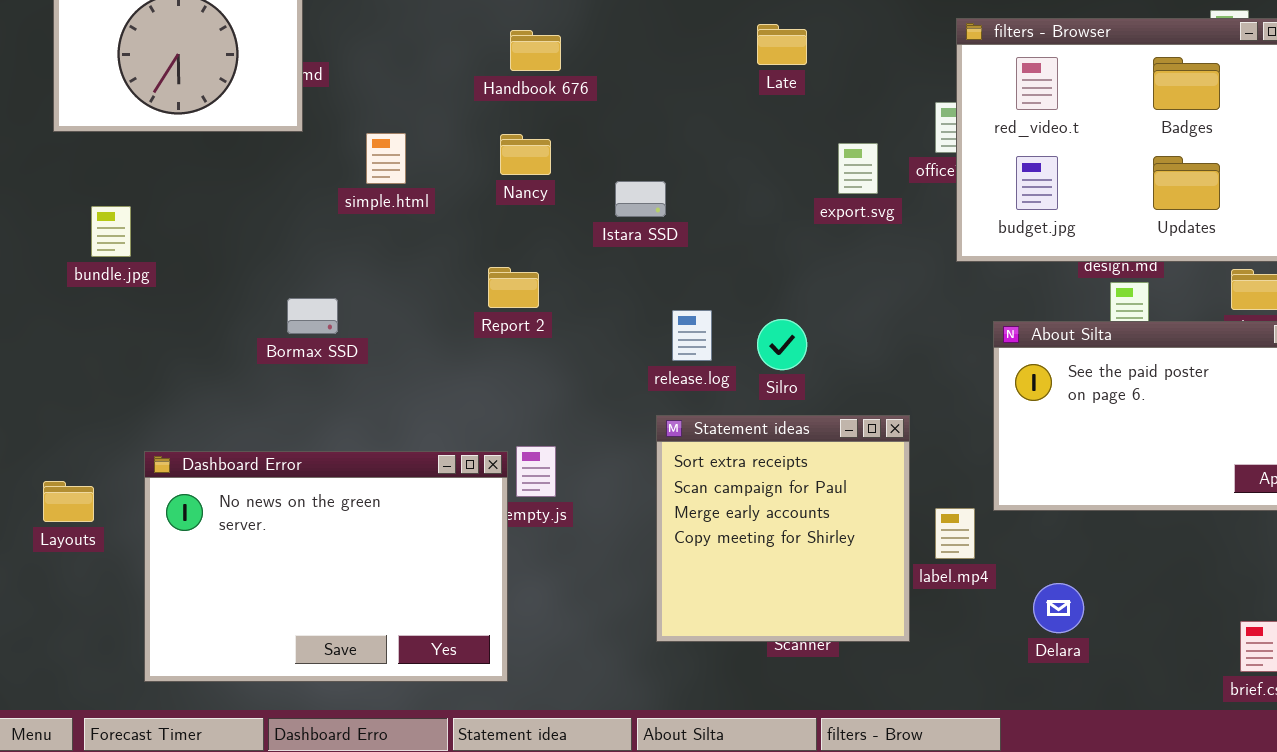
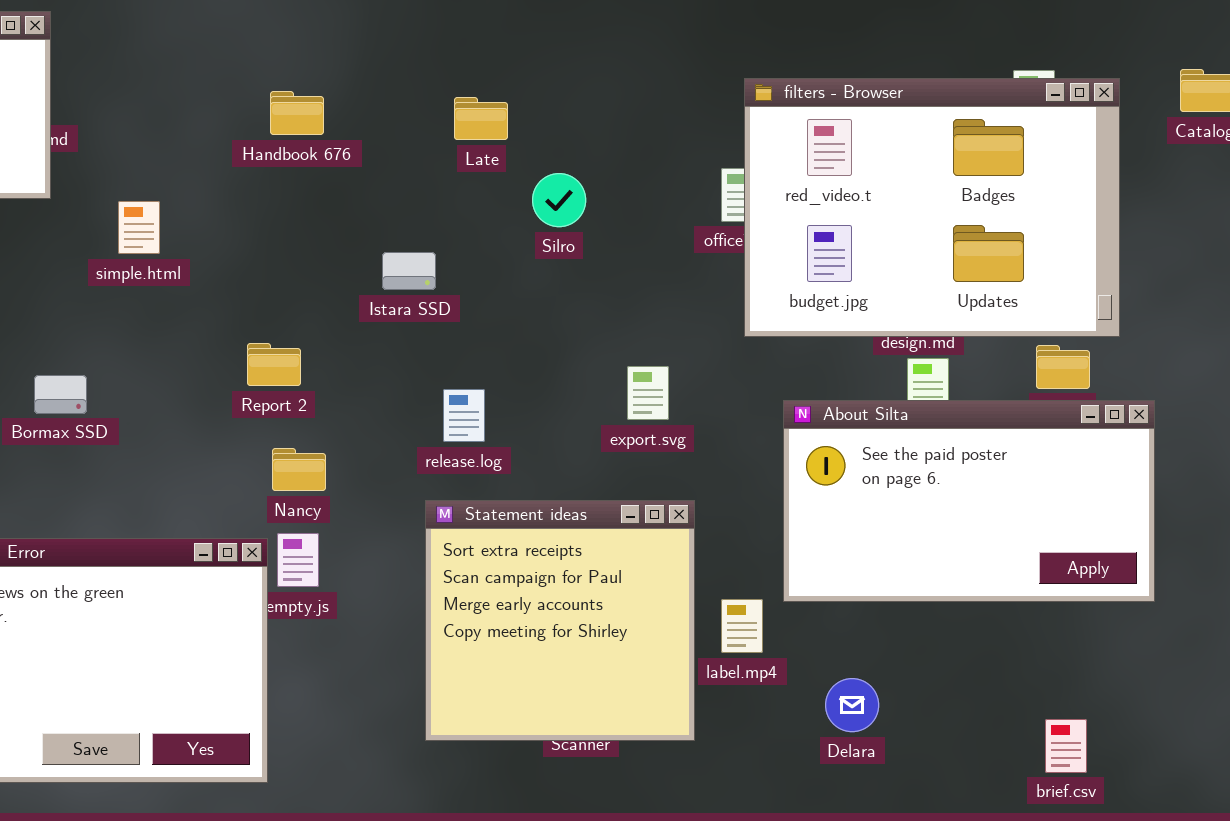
Late: [757,24,807,65] -> [454,97,508,140], moved
Nancy: [500,134,551,175] -> [272,448,326,491], moved
export.svg: [838,143,878,194] -> [627,366,669,420], moved
Silro: [757,319,807,370] -> [532,173,586,227], moved

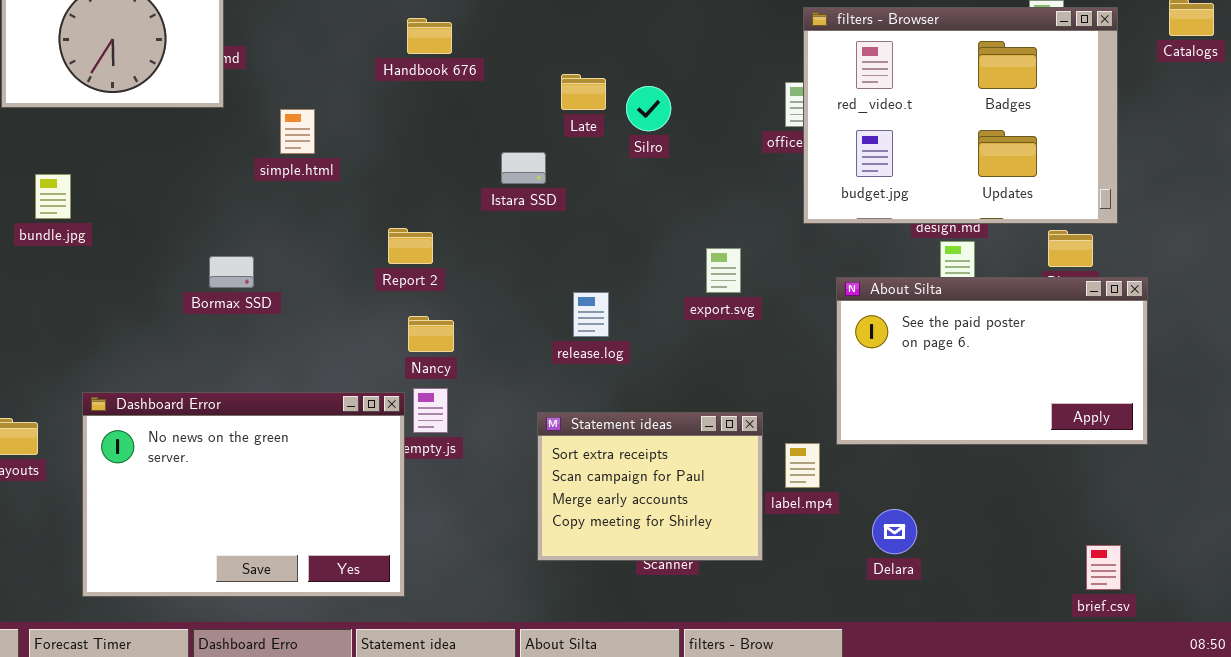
Late: [454,97,508,140] -> [561,74,606,110], moved
release.log: [443,389,485,442] -> [573,292,609,337], moved
Statement ideas: [425,500,695,741] -> [537,412,763,561], resized
brief.csv: [1045,719,1087,773] -> [1086,545,1121,590], moved

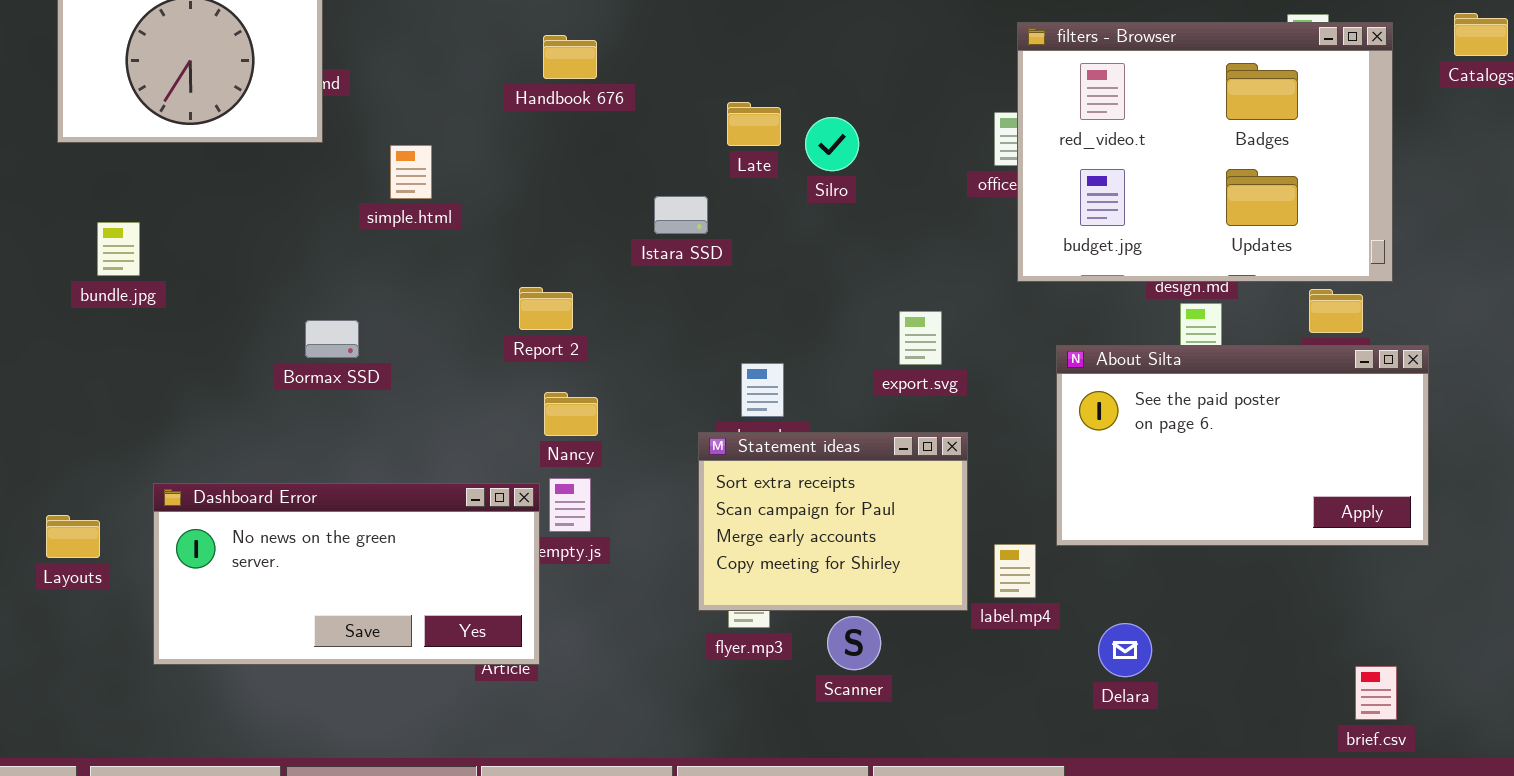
Dashboard Error: [82,392,405,597] -> [153,483,540,665], resized
Statement ideas: [537,412,763,561] -> [698,432,968,611], moved

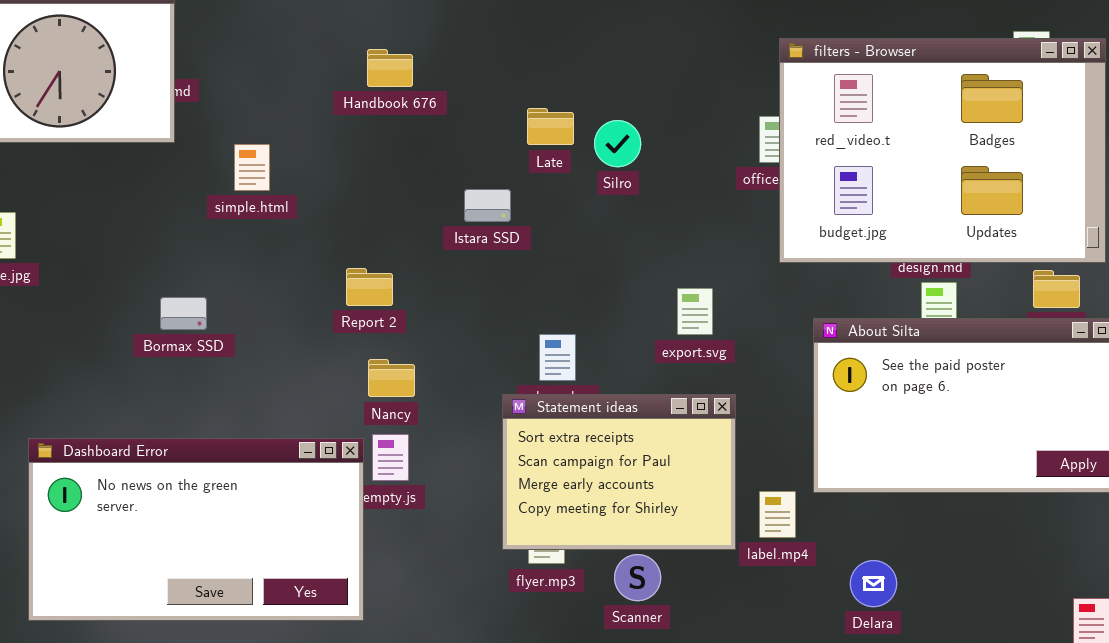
Dashboard Error: [153,483,540,665] -> [28,438,364,621], resized

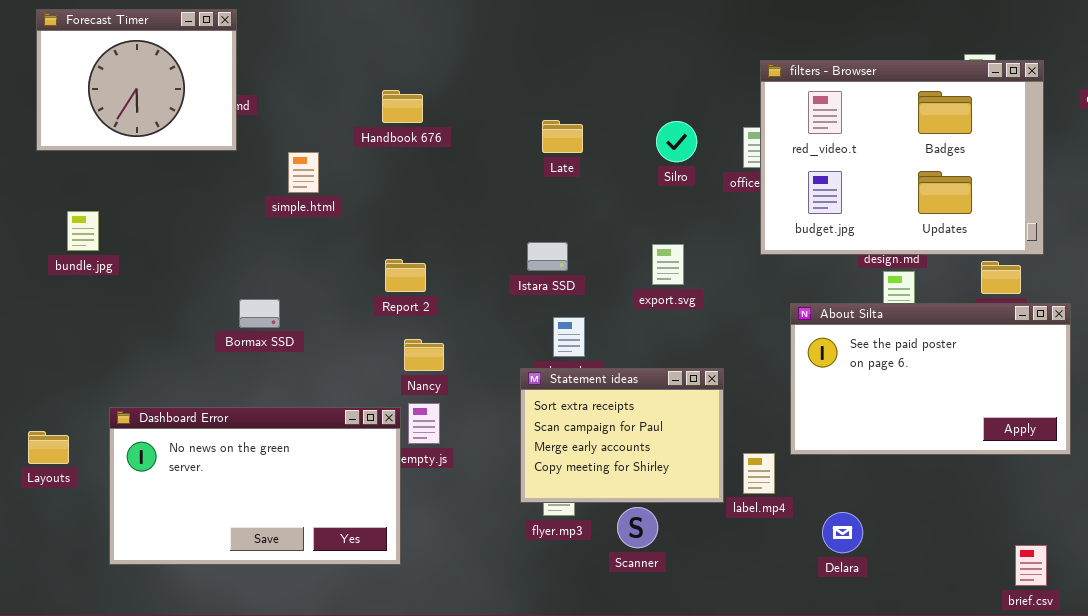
Handbook 676: [367,49,413,87] -> [382,90,423,123], moved
Silro: [594,120,641,167] -> [656,121,697,162], moved
Istara SSD: [464,189,511,222] -> [527,242,568,271], moved
export.svg: [677,288,713,335] -> [652,244,684,285], moved
Bormax SSD: [160,297,207,330] -> [239,299,280,328], moved

